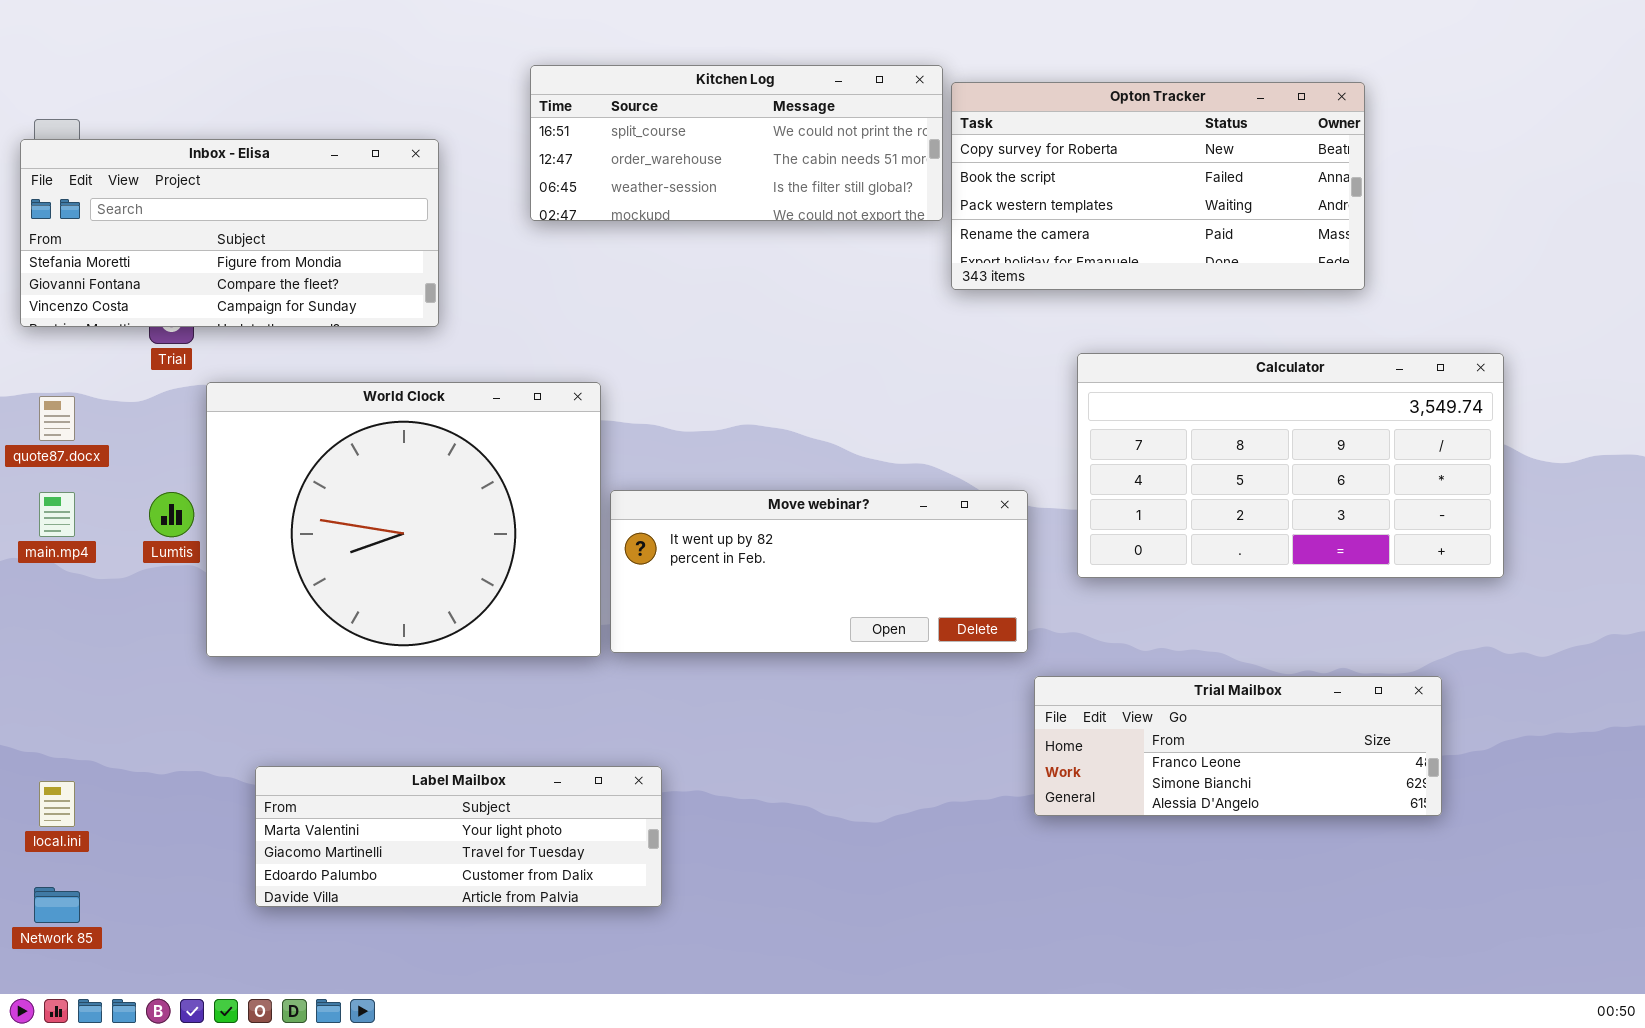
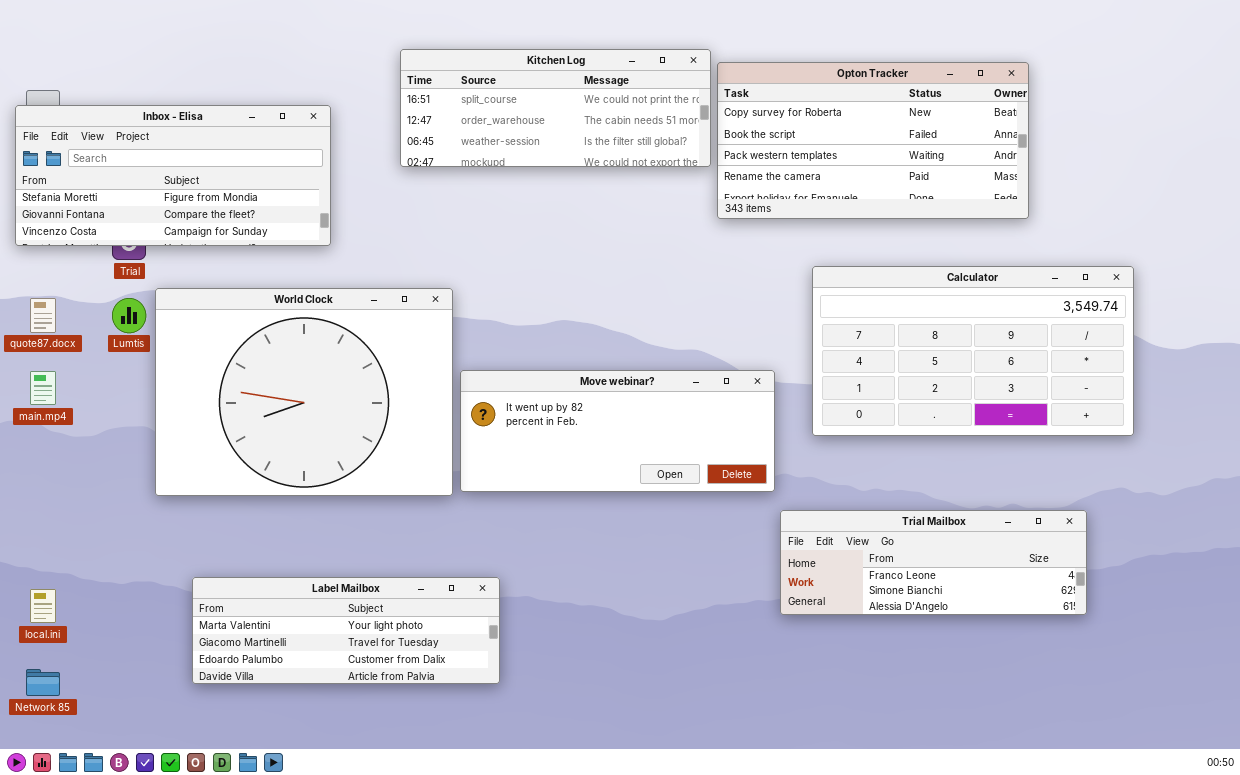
Lumtis: [149,492,194,537] -> [112,298,146,333], moved

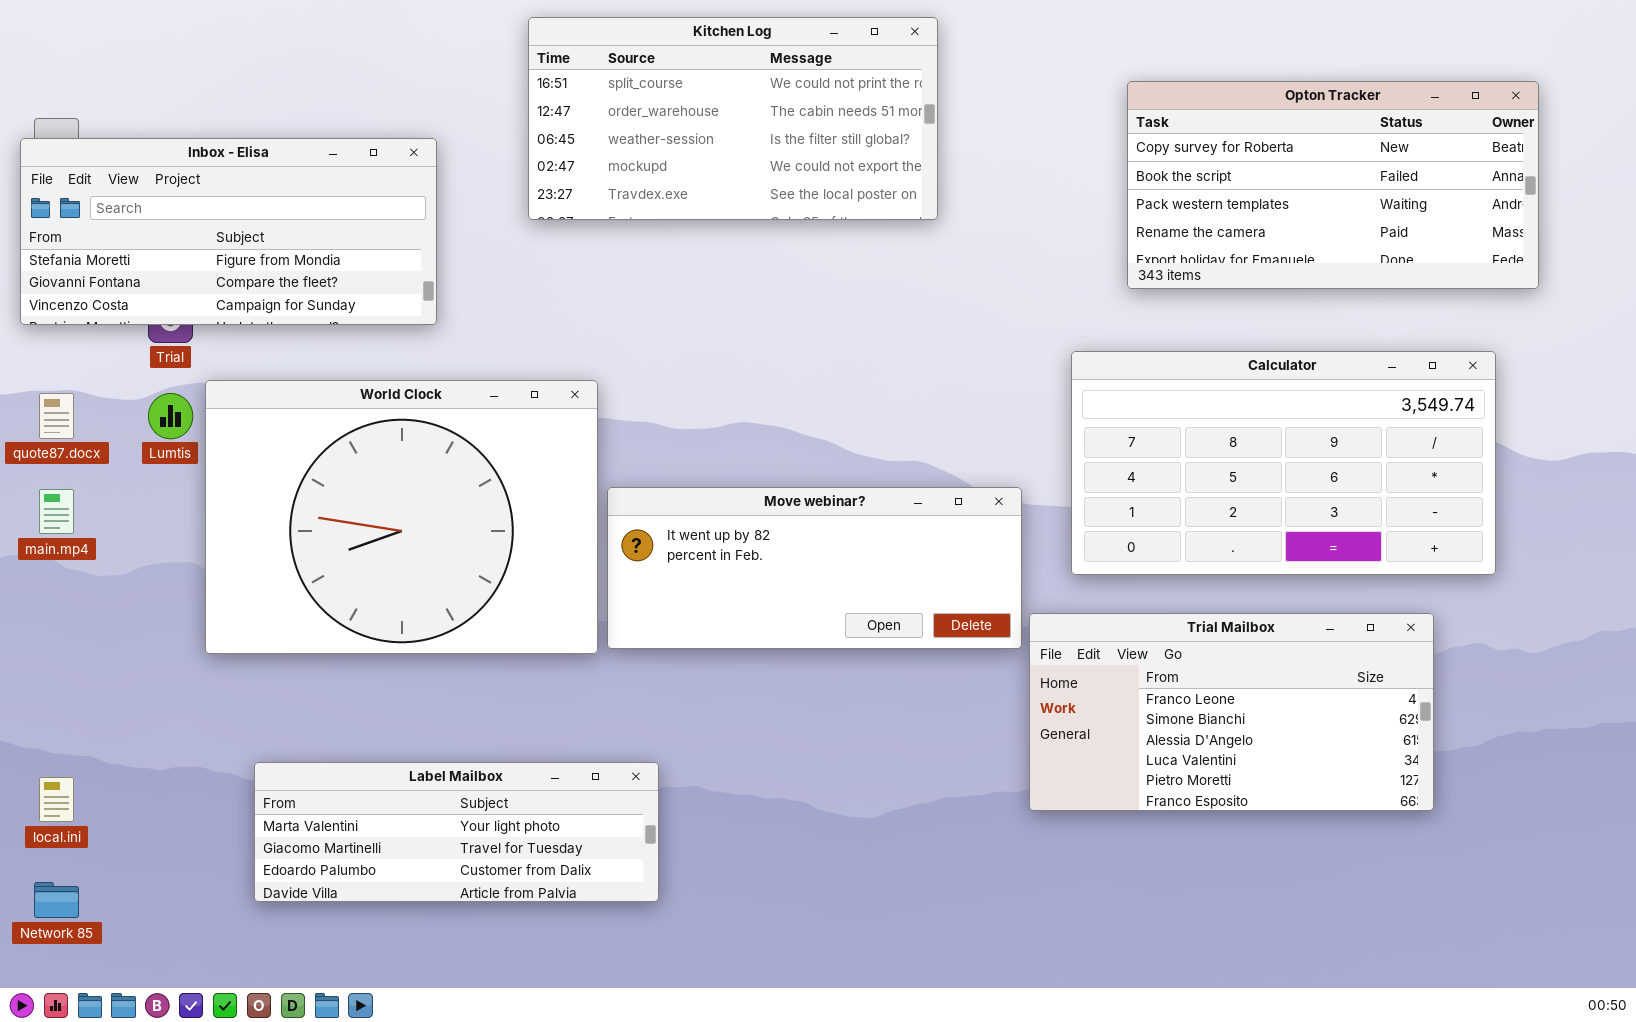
Kitchen Log: [400,49,711,167] -> [528,17,938,220], resized
Opton Tracker: [717,62,1029,219] -> [1127,81,1539,289], moved
Trial Mailbox: [780,510,1087,615] -> [1029,613,1434,811], resized

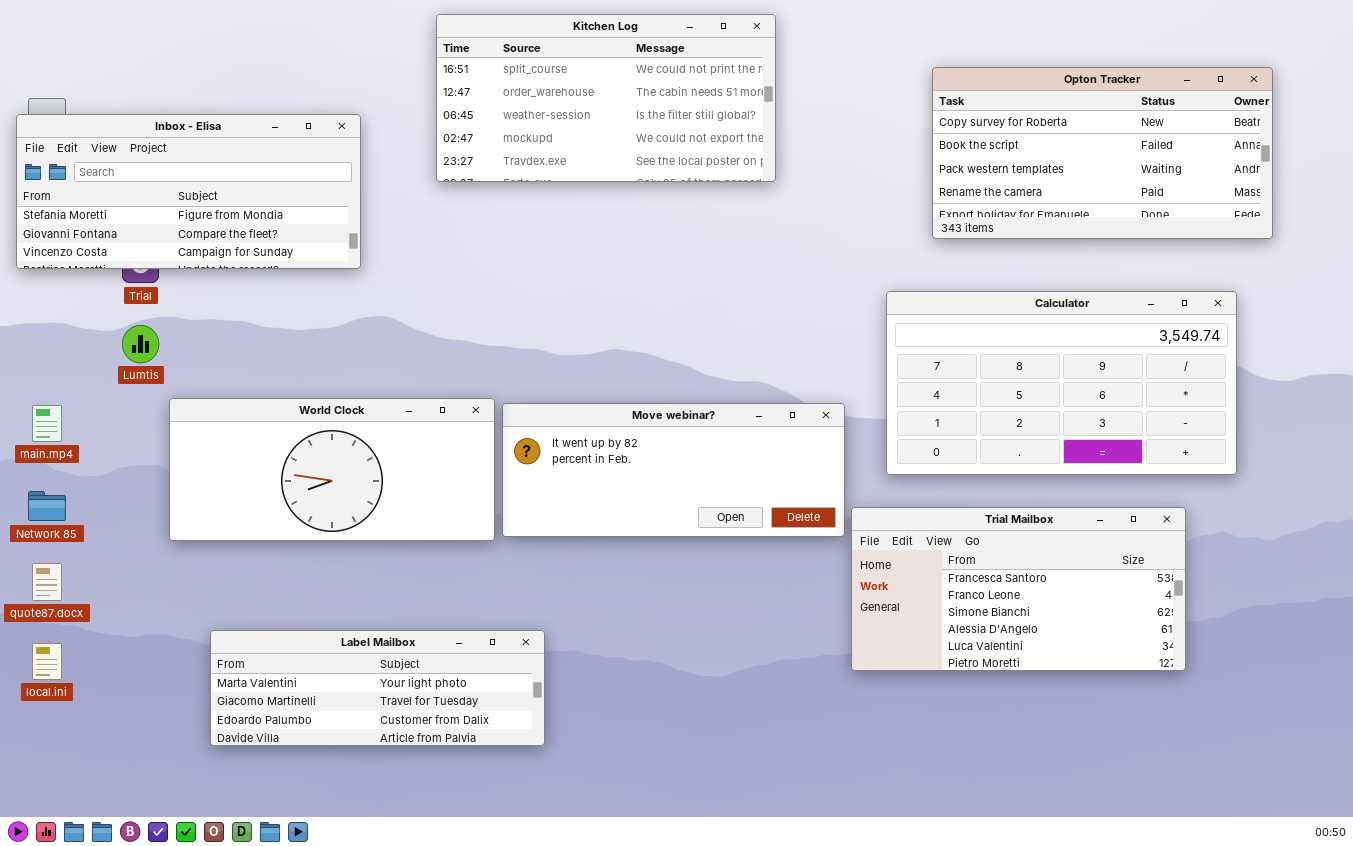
World Clock: [205,380,598,654] -> [169,398,495,541], resized
quote87.docx: [39,393,74,439] -> [32,563,62,601], moved
Trial Mailbox: [1029,613,1434,811] -> [851,507,1186,671], scrolled up 1 row
Network 85: [34,882,79,918] -> [28,491,66,521], moved

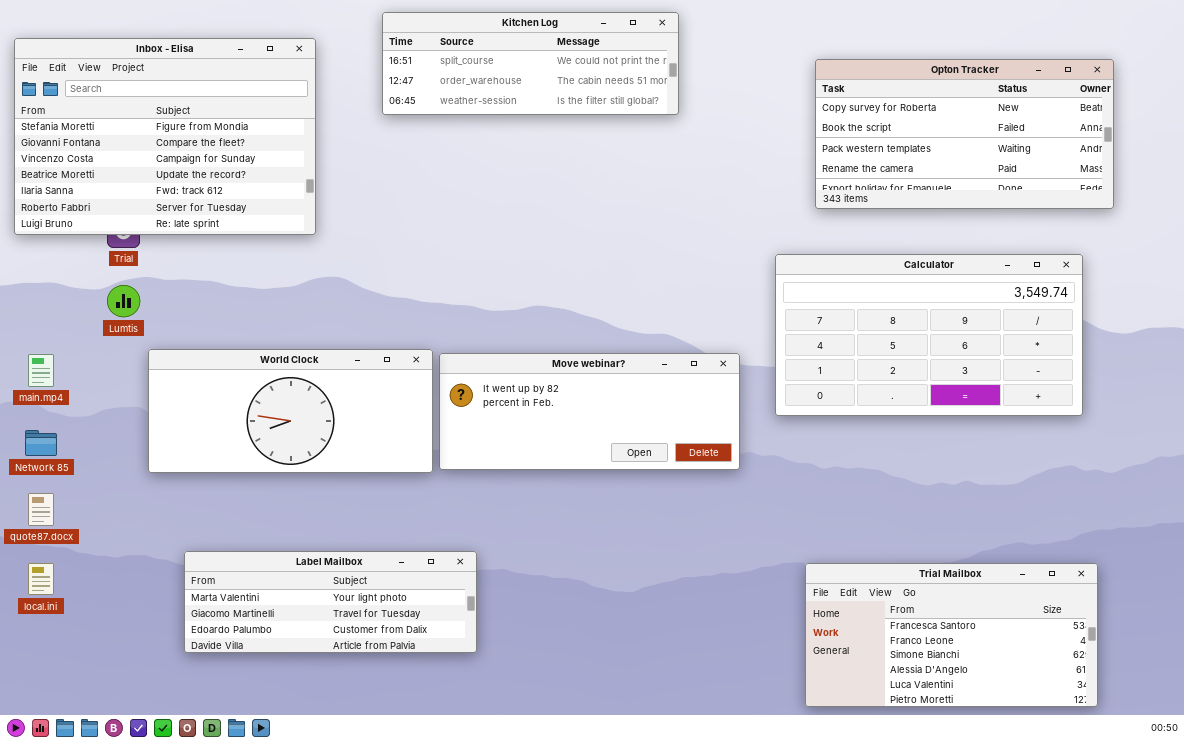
Kitchen Log: [436,14,776,182] -> [382,12,679,115], resized
Inbox - Elisa: [16,114,361,269] -> [14,38,316,235], resized
Trial Mailbox: [851,507,1186,671] -> [805,563,1098,707], moved

